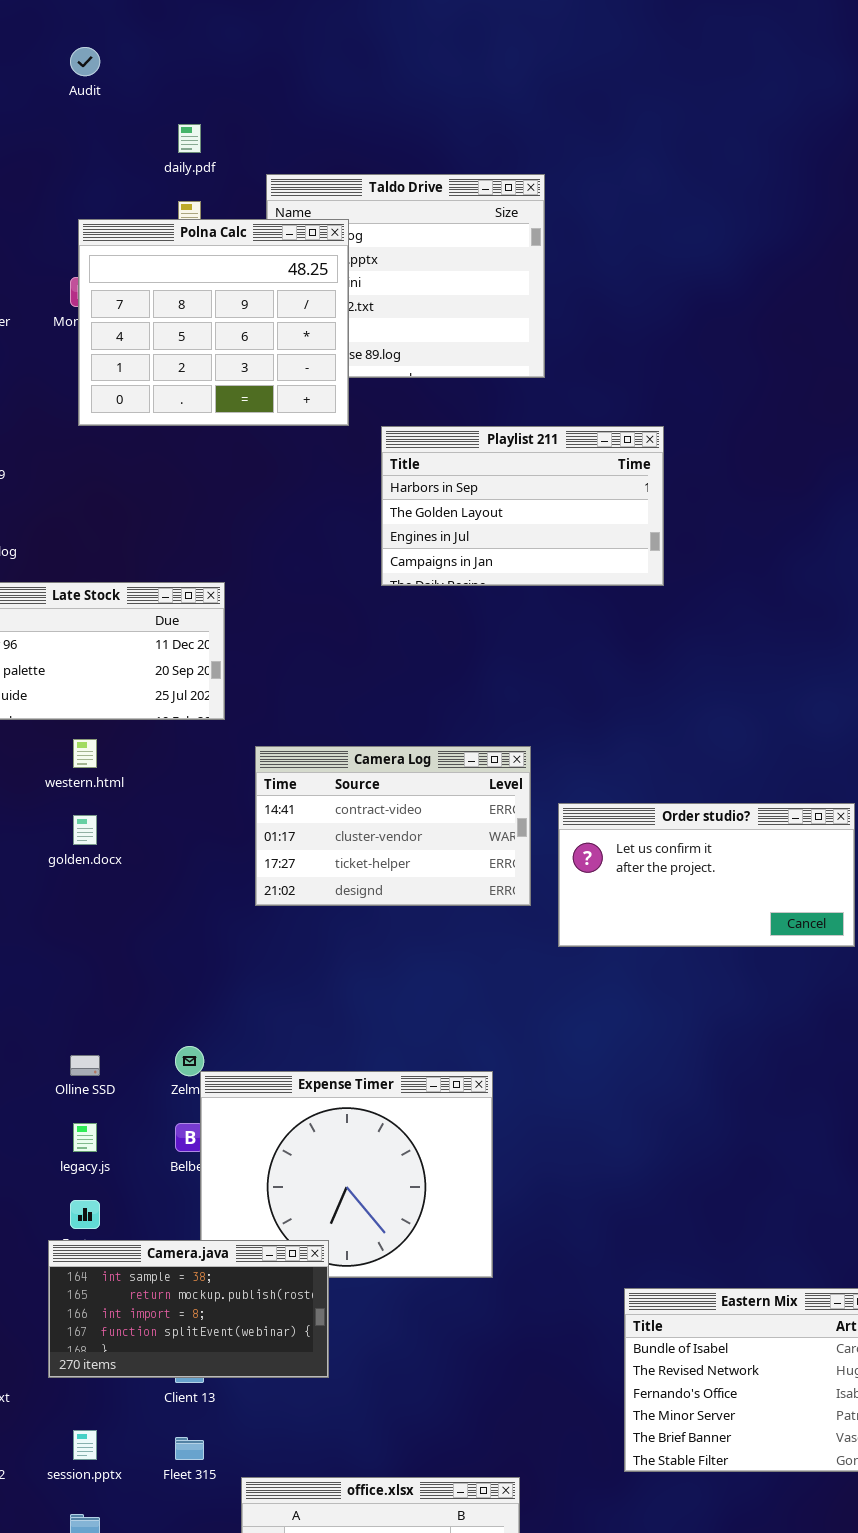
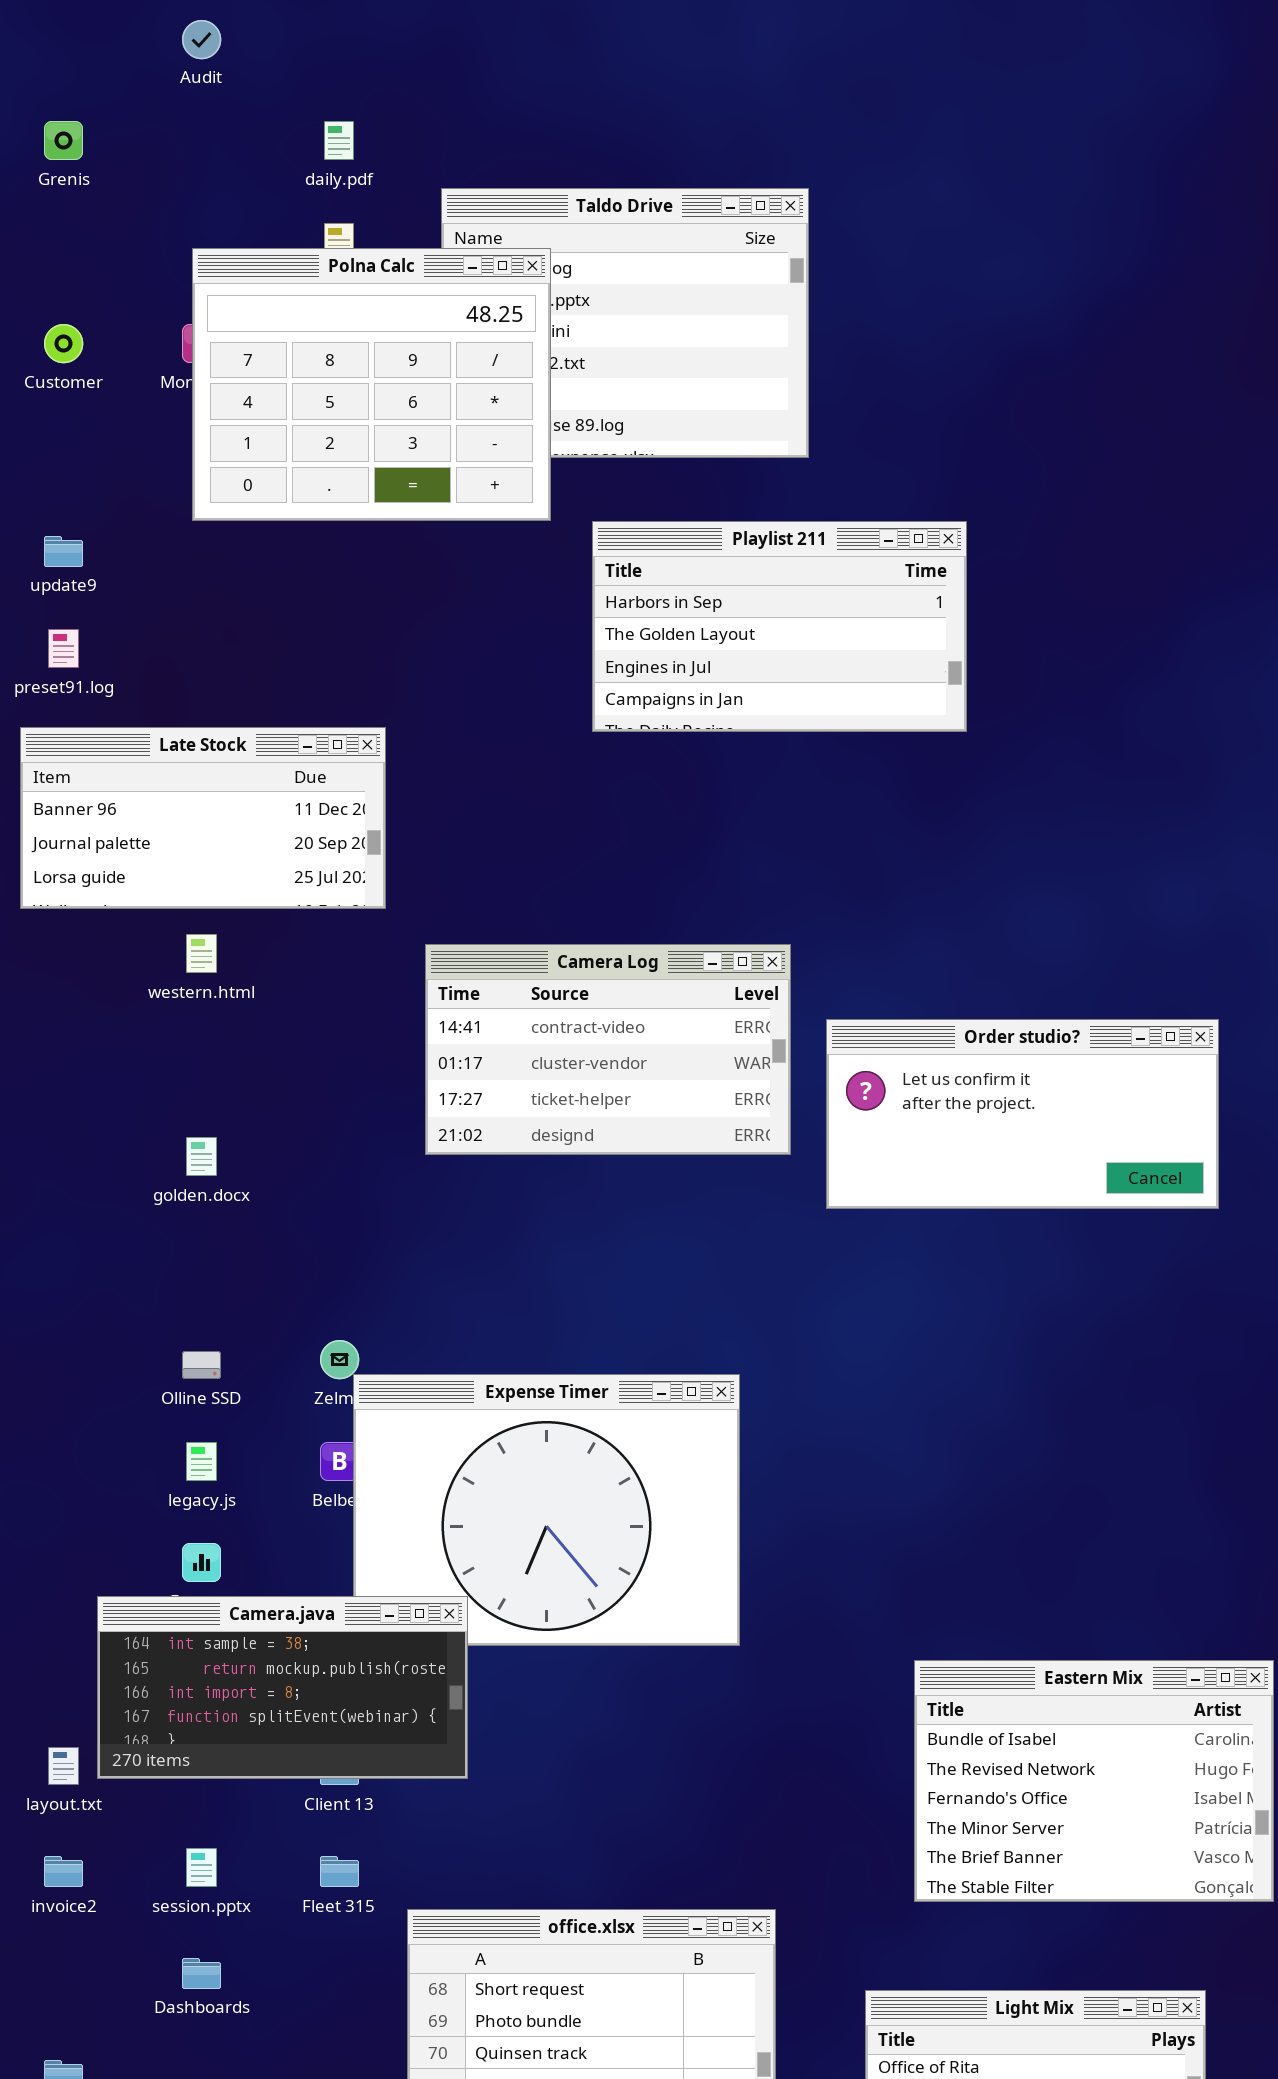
golden.docx: [73,815,97,845] -> [186,1137,217,1176], moved
Camera.java: [48,1240,329,1378] -> [97,1596,468,1779], moved

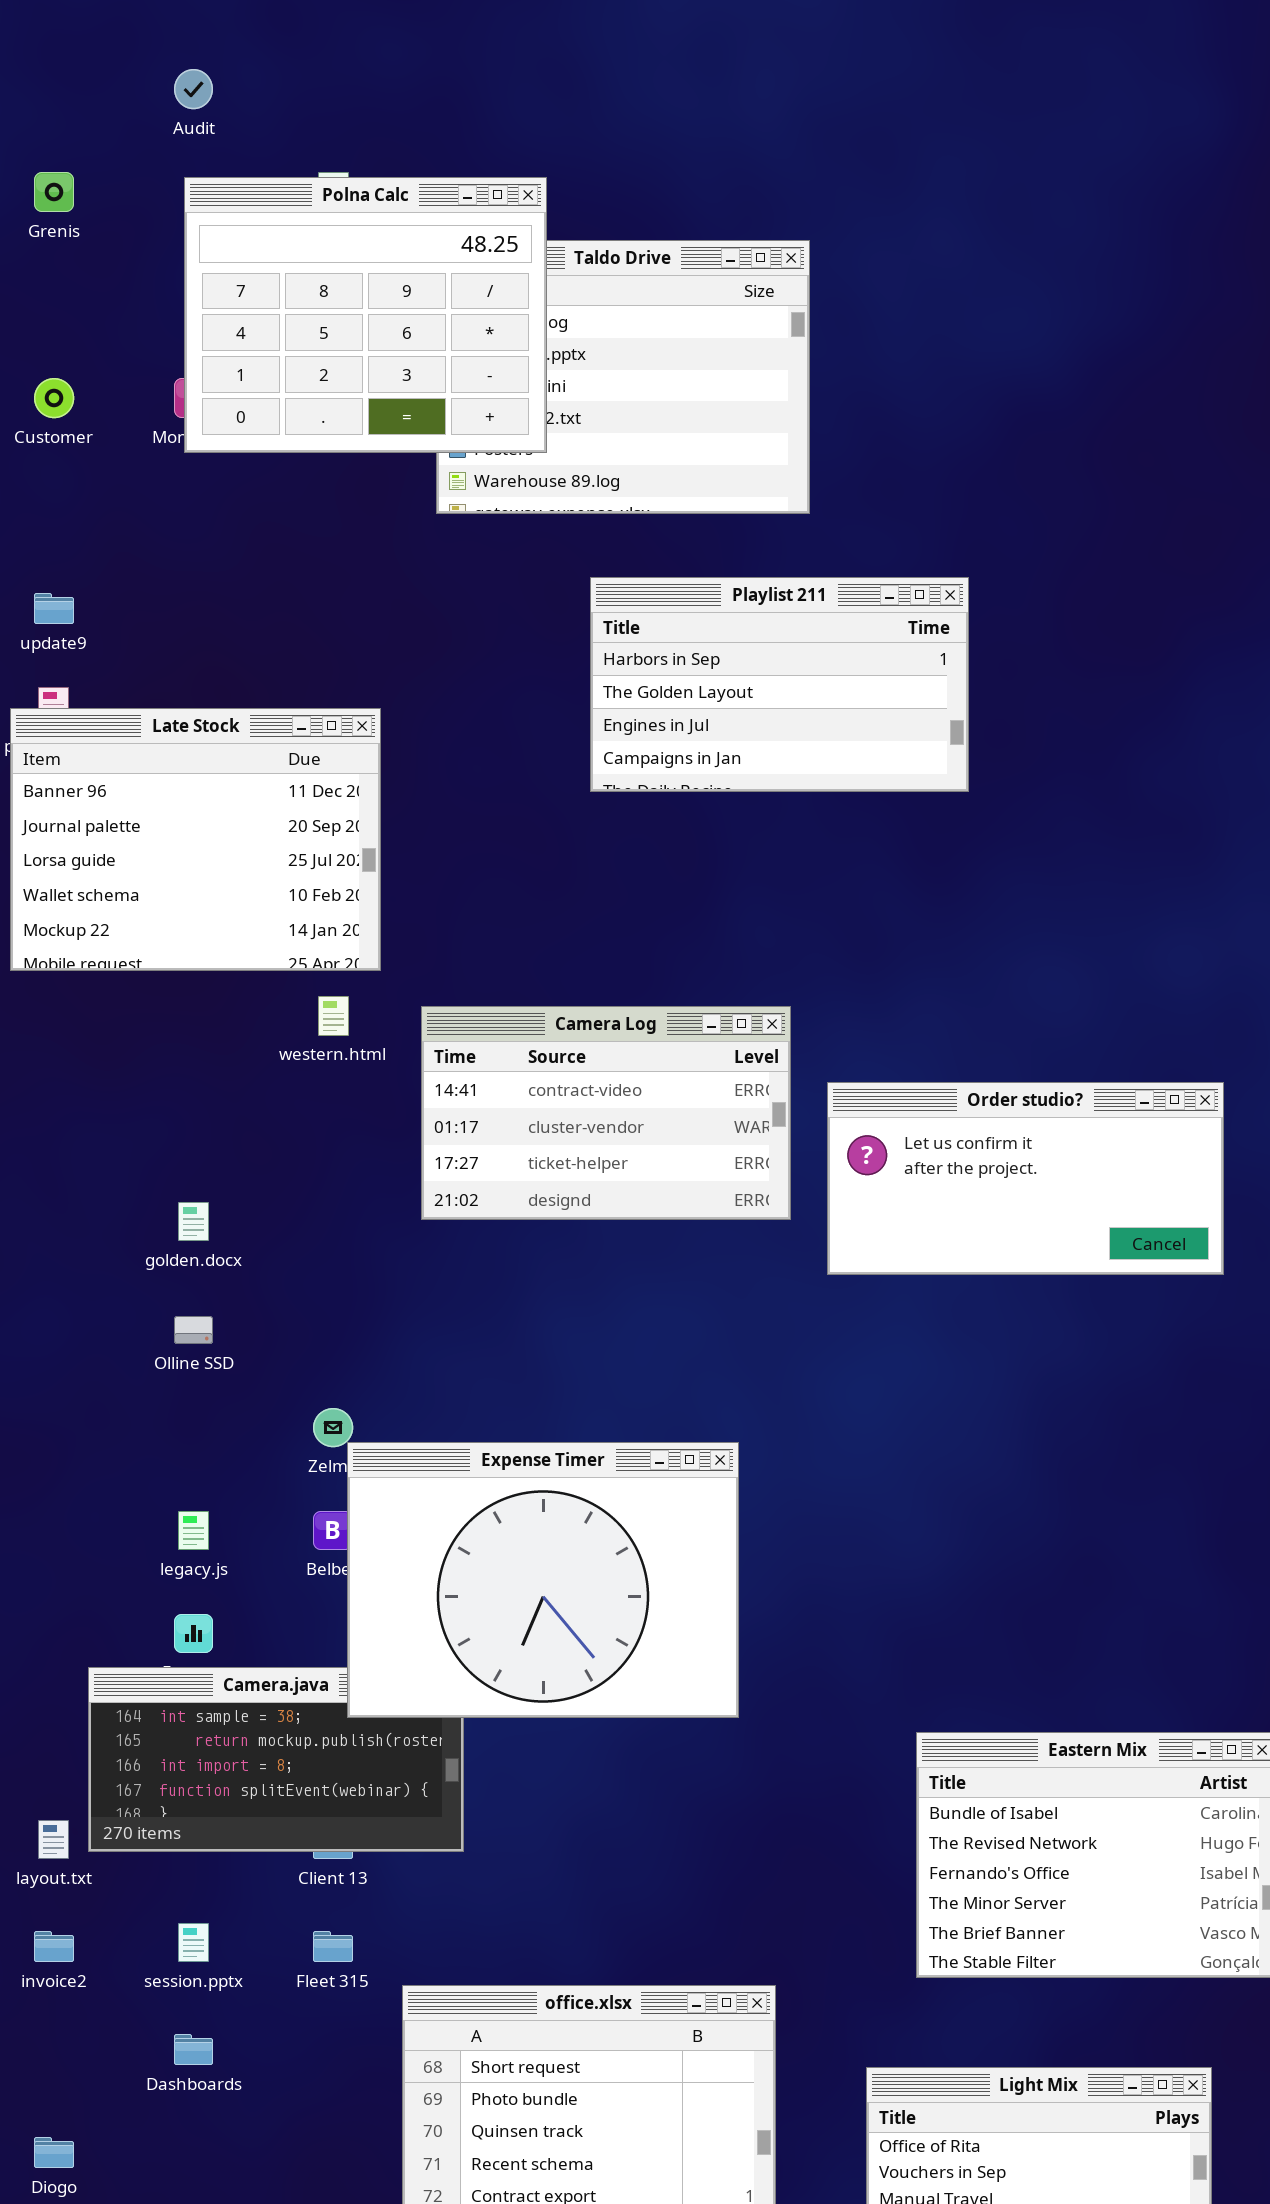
Polna Calc: [192,248,551,521] -> [184,177,547,453], moved
Late Stock: [20,727,386,909] -> [10,708,381,971], resized
western.html: [186,934,217,973] -> [318,996,349,1036], moved
Olline SSD: [182,1351,221,1379] -> [174,1316,213,1344], moved
Expense Timer: [353,1374,740,1646] -> [347,1442,739,1718], raised

